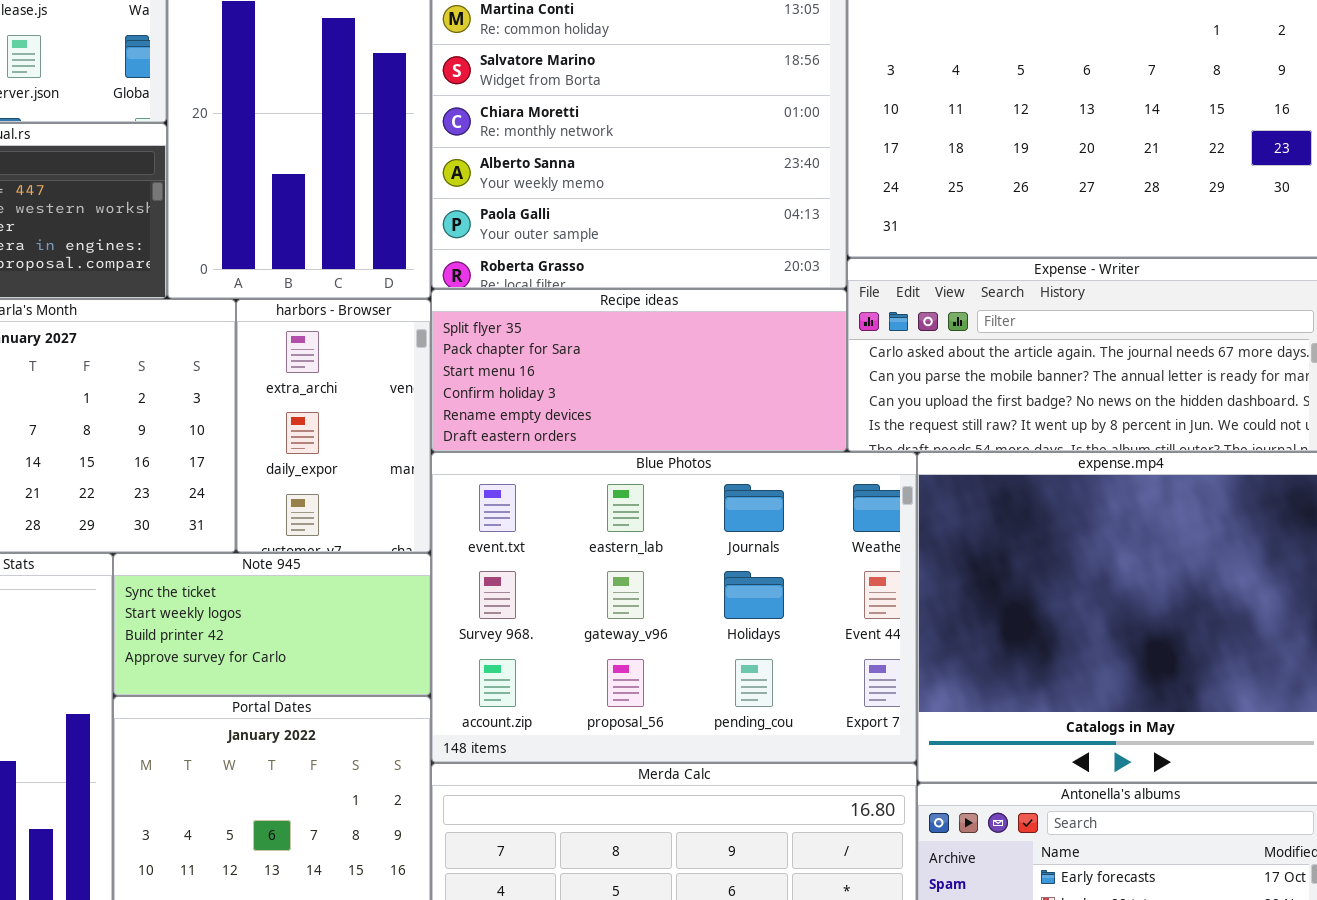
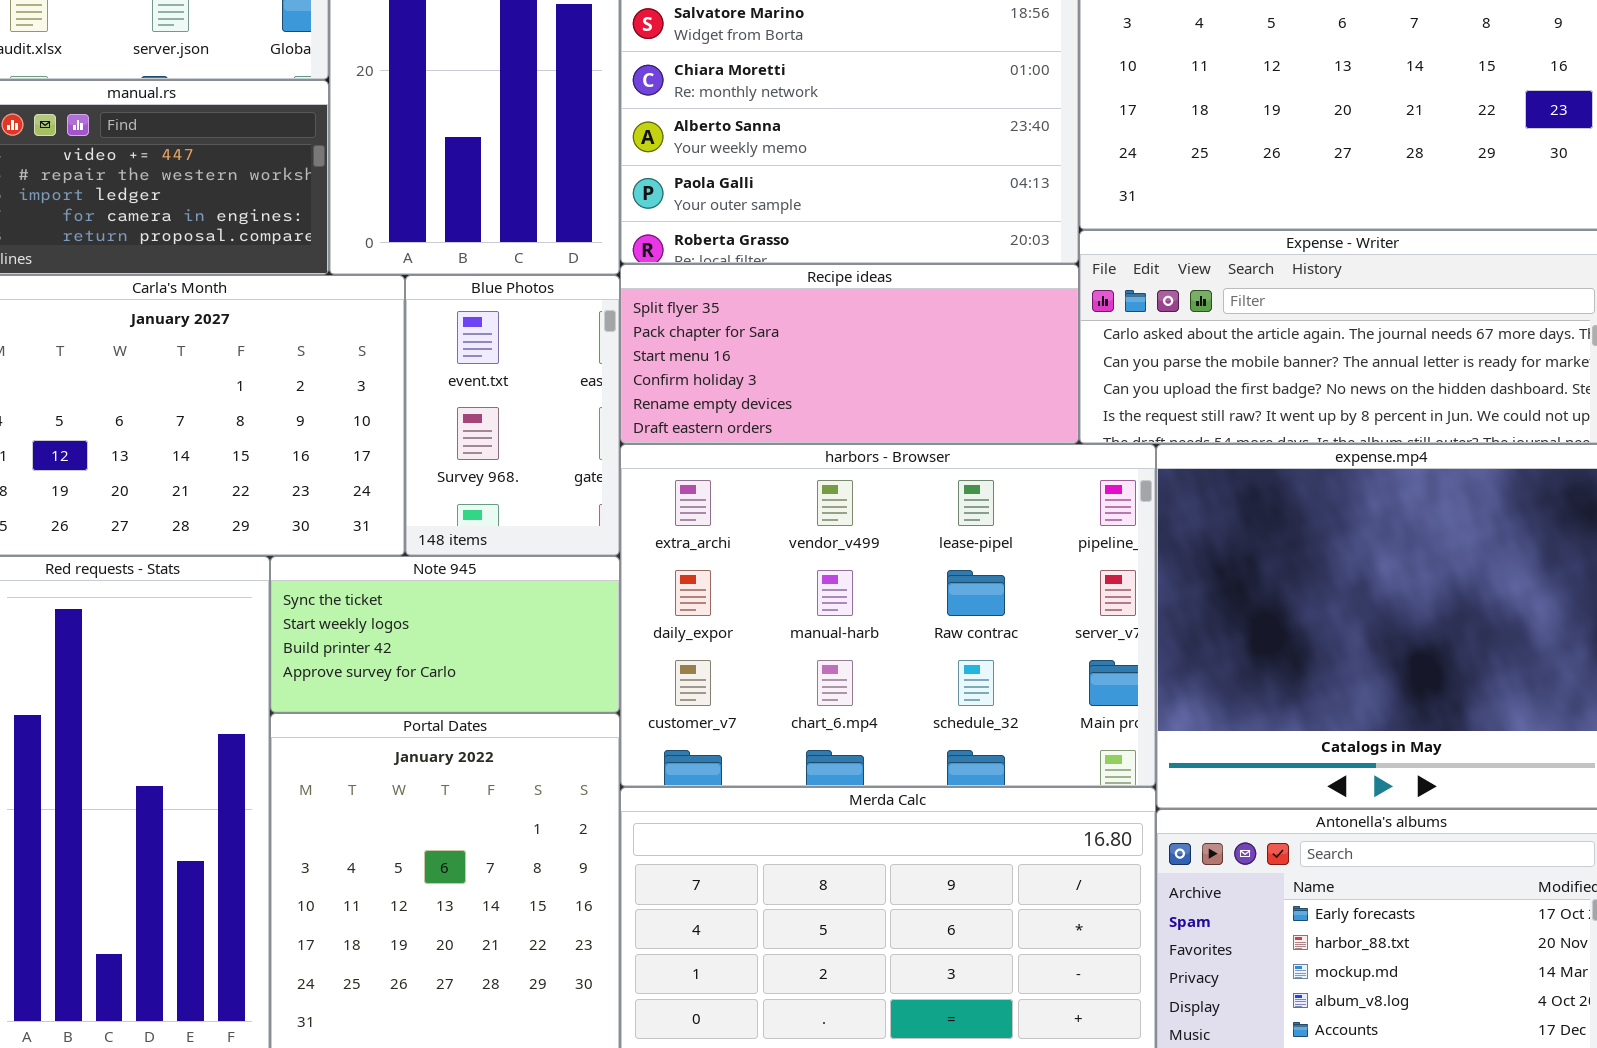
harbors - Browser: [236,299,431,553] -> [620,444,1156,787], moved, resized
Blue Photos: [431,452,917,763] -> [405,275,620,556], moved, resized

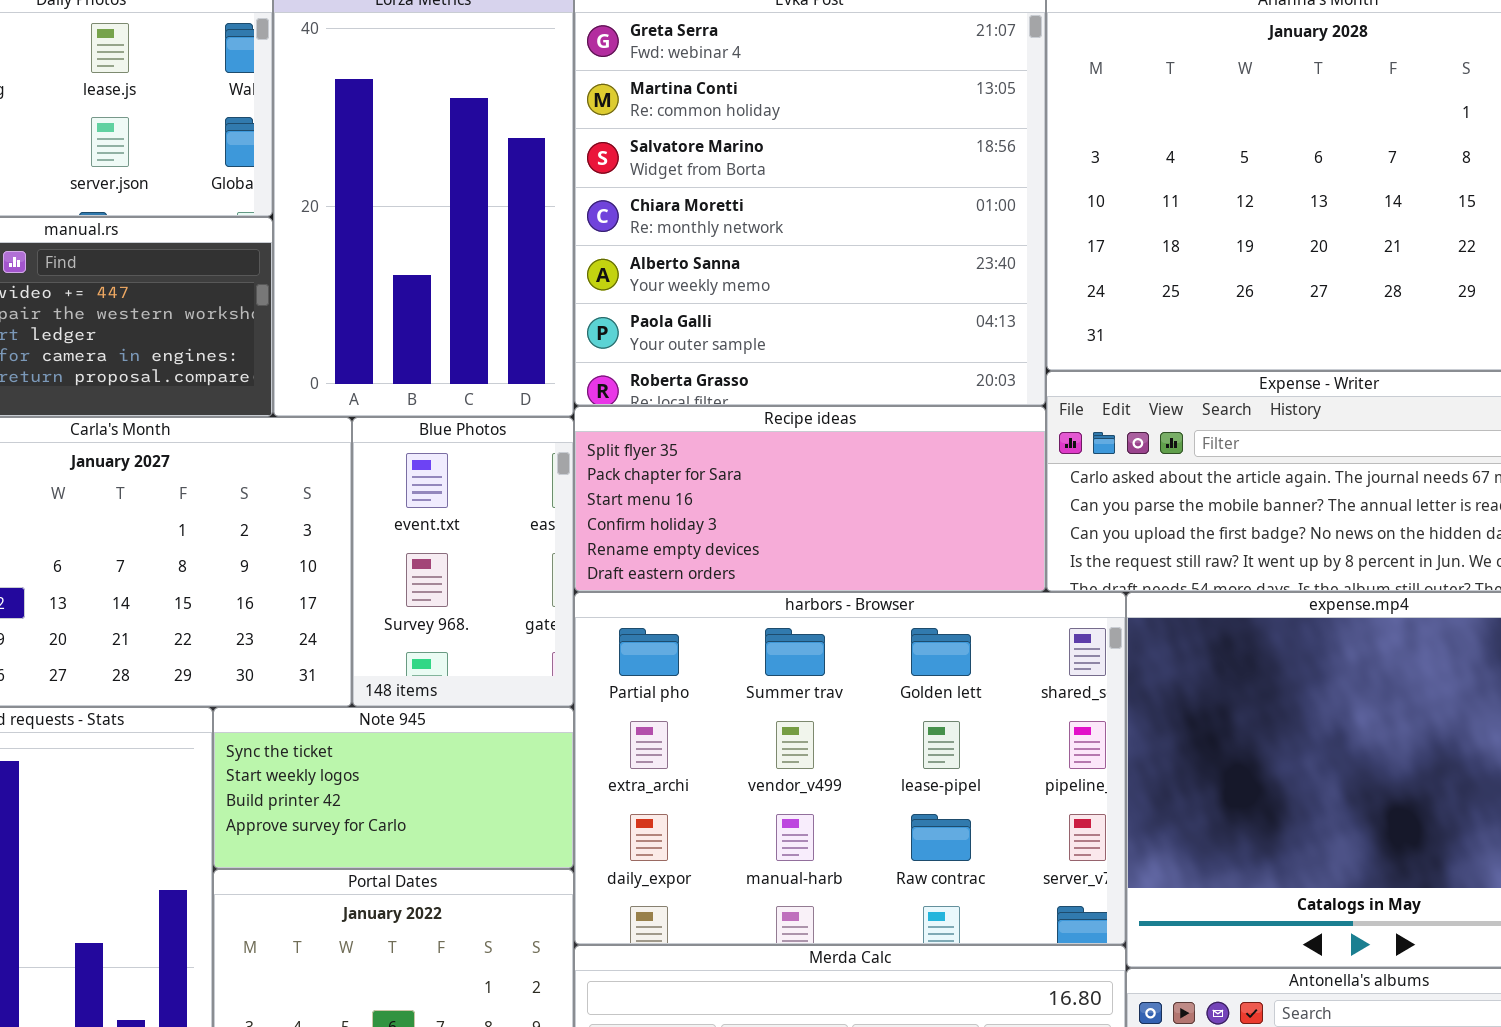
harbors - Browser: [620,444,1156,787] -> [574,592,1126,945], scrolled up 1 row

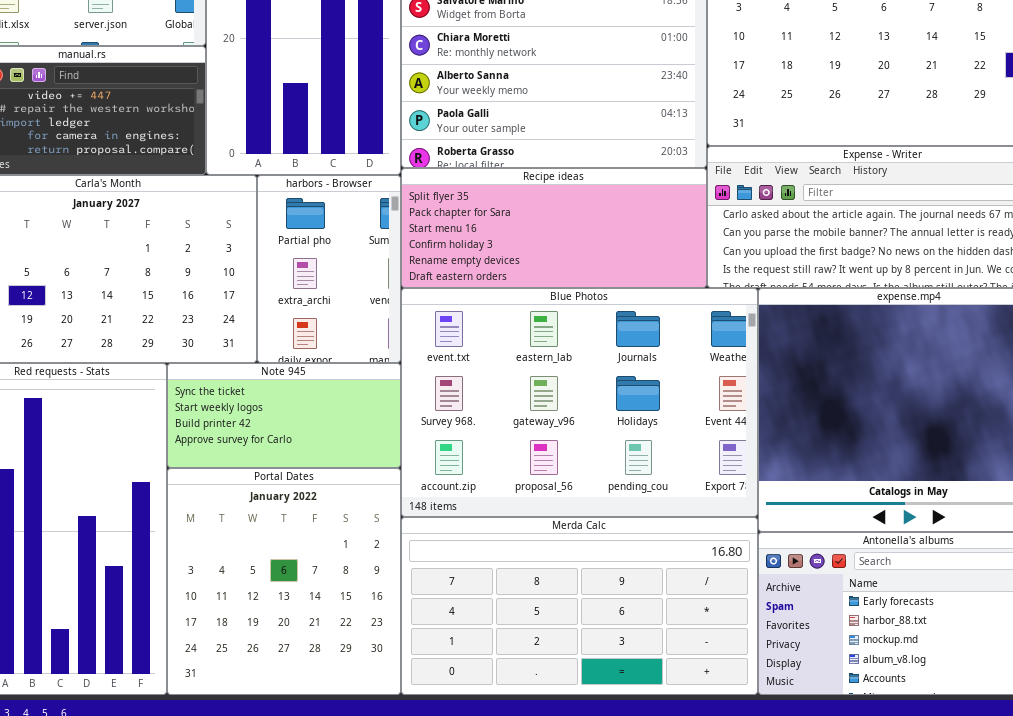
Blue Photos: [352,417,574,707] -> [401,288,758,517], moved, resized
harbors - Browser: [574,592,1126,945] -> [257,175,401,363], moved, resized

